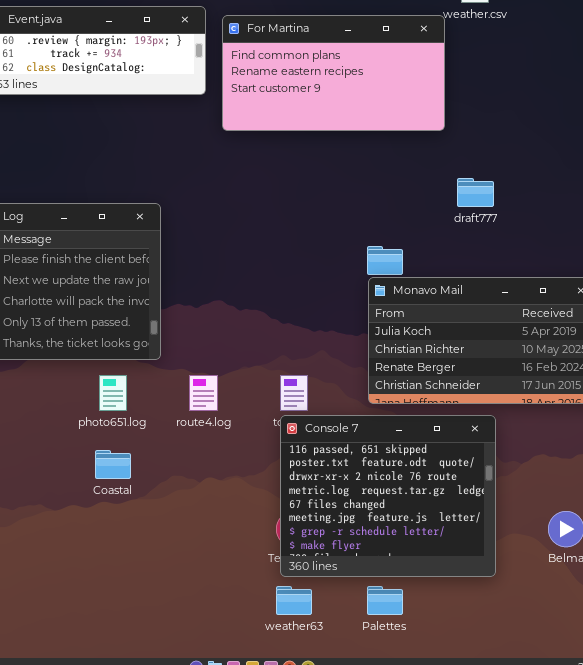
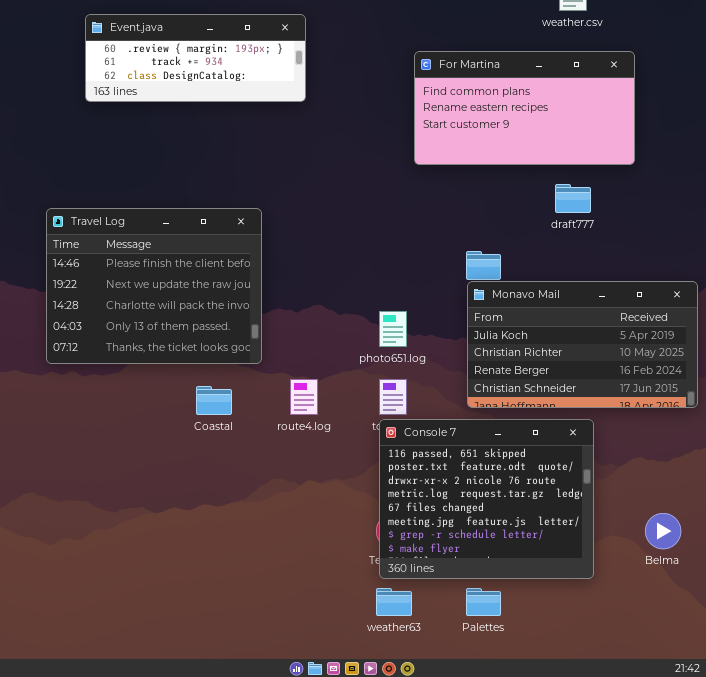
For Martina: [222,15,445,131] -> [414,51,635,165], moved
photo651.log: [99,375,127,411] -> [379,311,407,347], moved
Coastal: [95,450,131,479] -> [196,386,232,415], moved

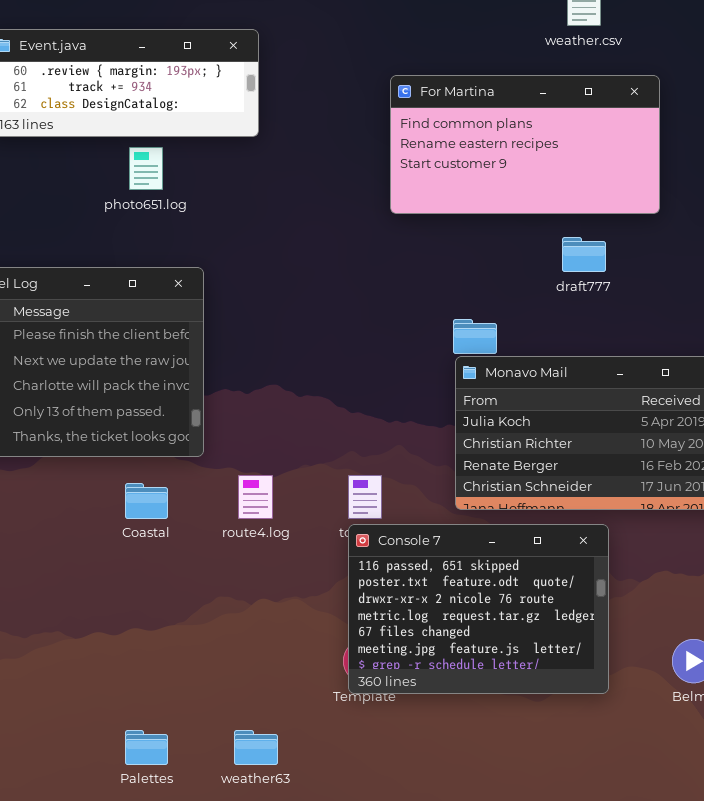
photo651.log: [379,311,407,347] -> [129,147,163,190], moved
Console 7: [379,419,594,579] -> [348,524,609,694], resized
weather63: [376,588,412,616] -> [234,730,278,765], moved
Palettes: [466,588,501,616] -> [125,730,168,765], moved

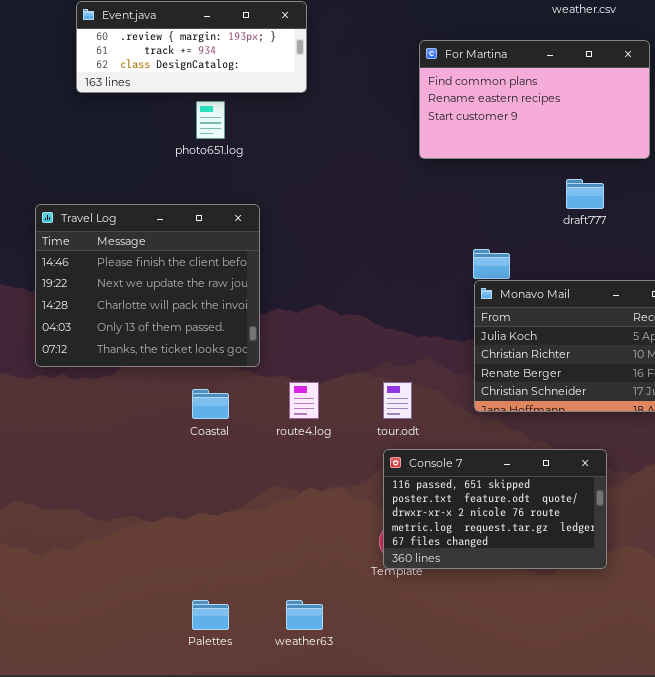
Console 7: [348,524,609,694] -> [383,449,607,569], resized

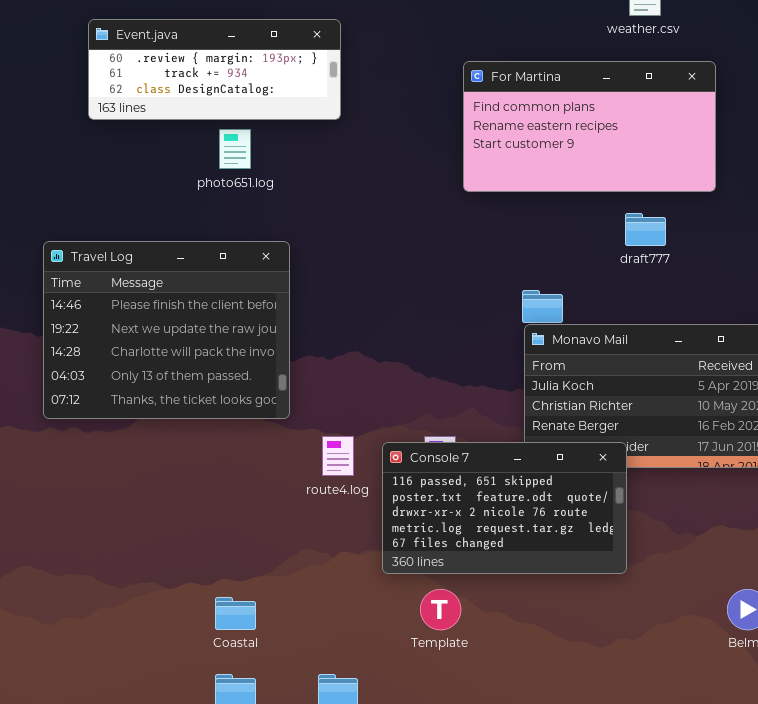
Coastal: [192,389,229,419] -> [215,597,256,630], moved
Console 7: [383,449,607,569] -> [382,442,627,574], moved

